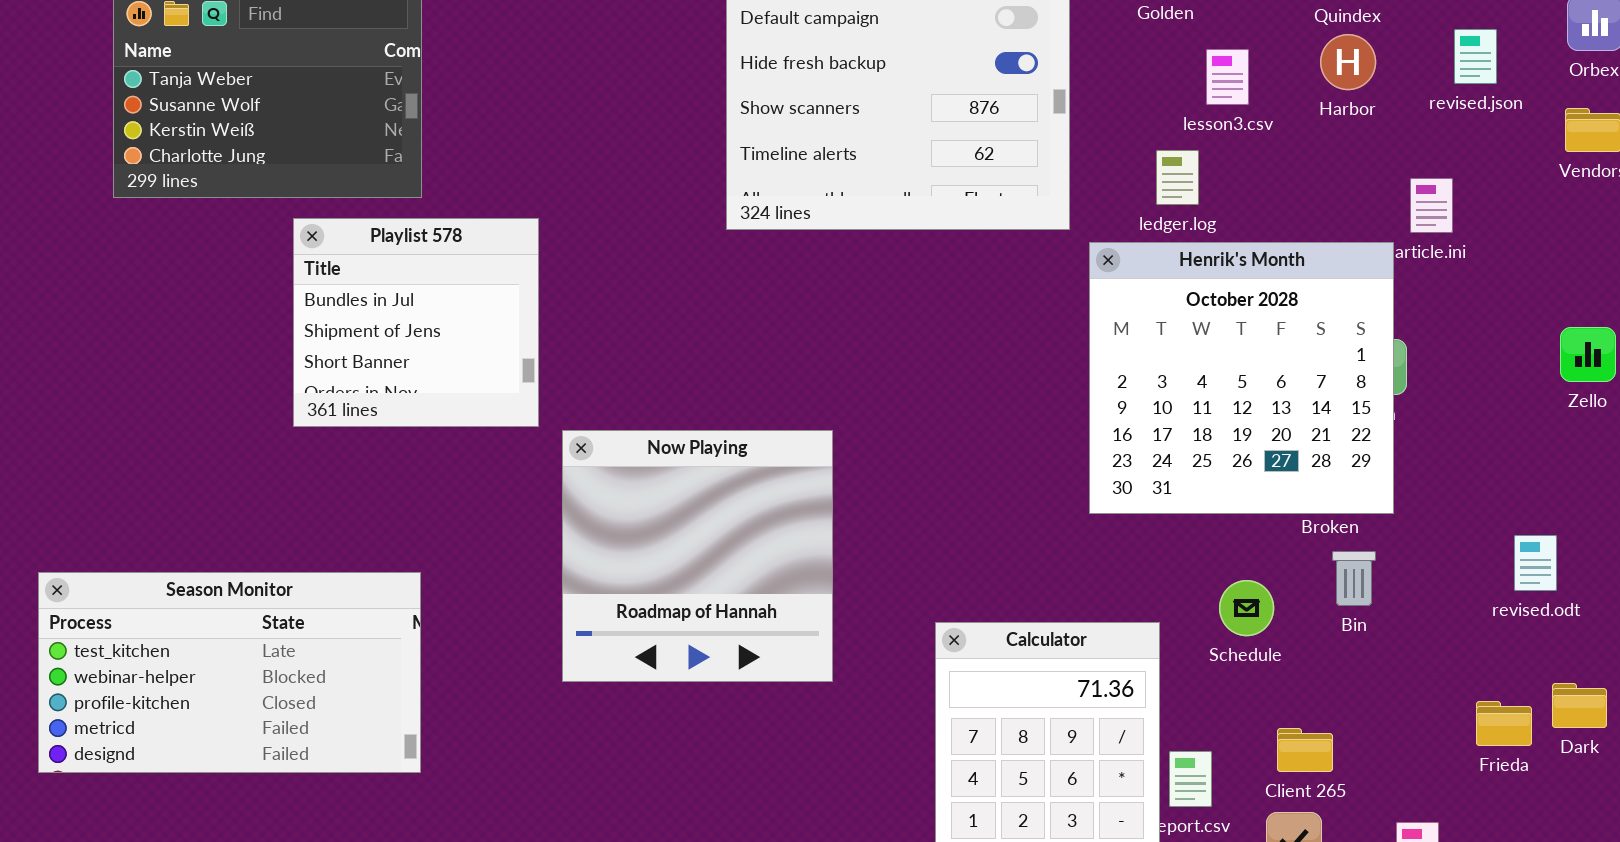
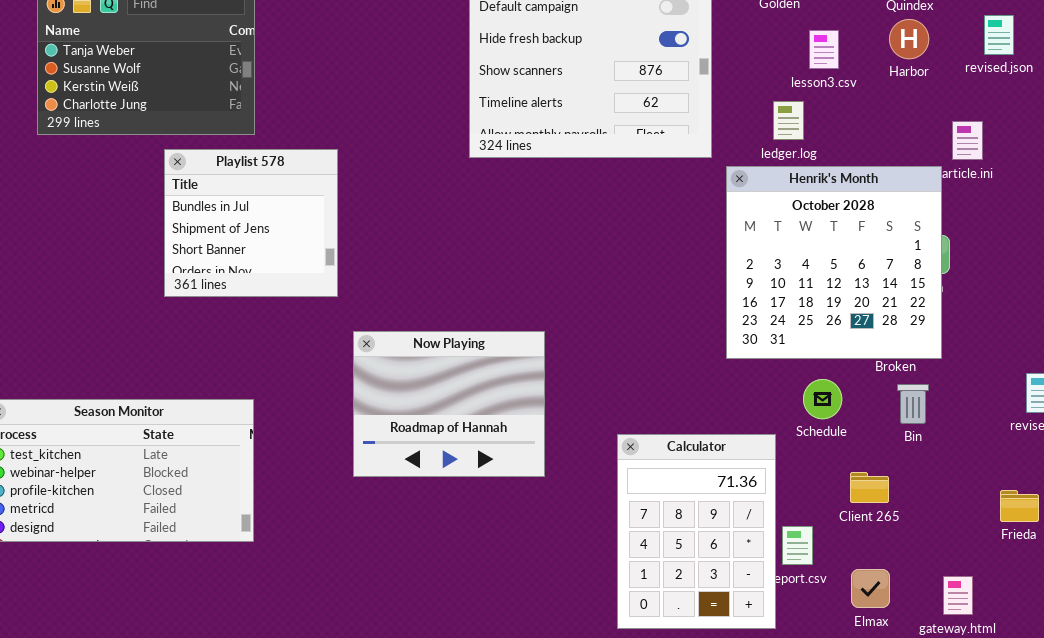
Now Playing: [562,430,833,682] -> [353,331,545,477], resized
Schedule: [1219,580,1274,636] -> [803,379,842,419], moved
Client 265: [1277,728,1333,772] -> [850,472,889,503], moved

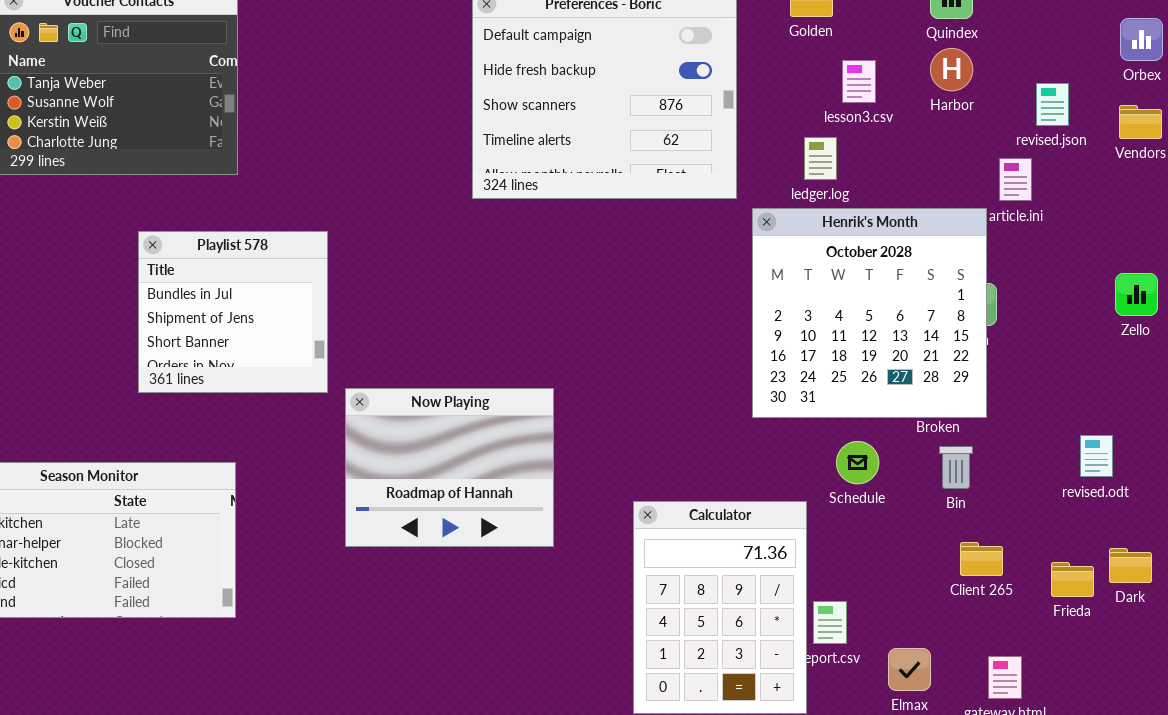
revised.json: [984,15,1014,55] -> [1036,83,1069,126], moved
Playlist 578: [164,149,338,297] -> [138,231,328,393], moved
Client 265: [850,472,889,503] -> [960,542,1003,576], moved

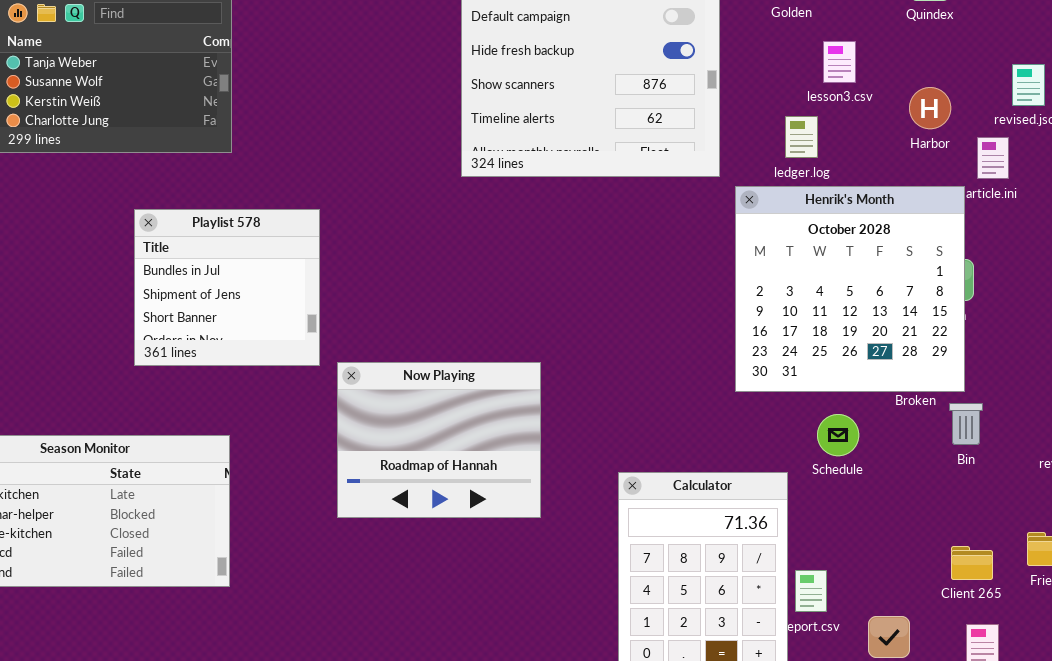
Harbor: [930,48,973,91] -> [909,87,951,129], moved
Bin: [939,446,973,489] -> [949,403,983,445], moved
Client 265: [960,542,1003,576] -> [951,546,993,580], moved

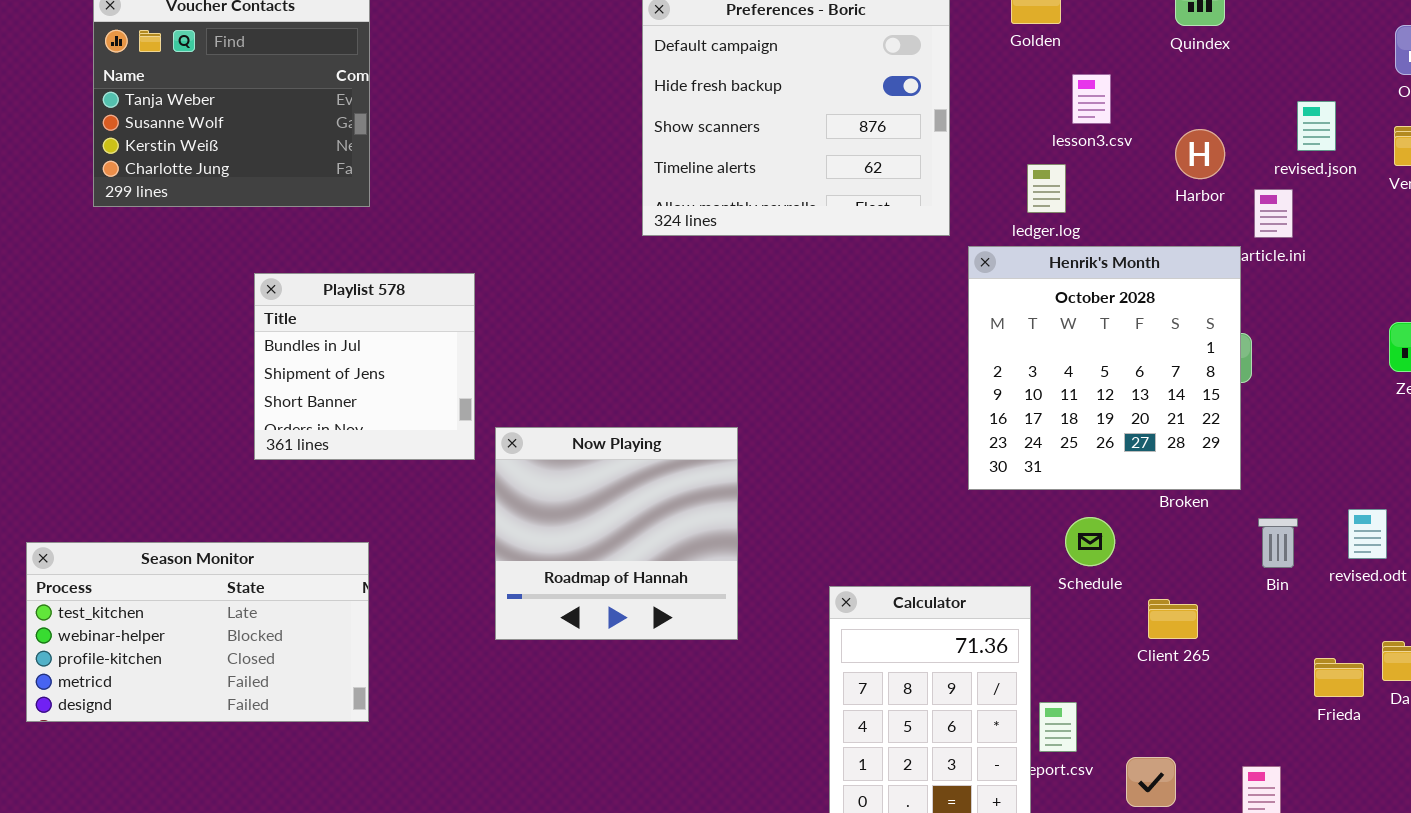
Now Playing: [337,362,541,518] -> [495,427,738,640], resized
Bin: [949,403,983,445] -> [1258,518,1298,568], moved
Client 265: [951,546,993,580] -> [1148,599,1198,639], moved

